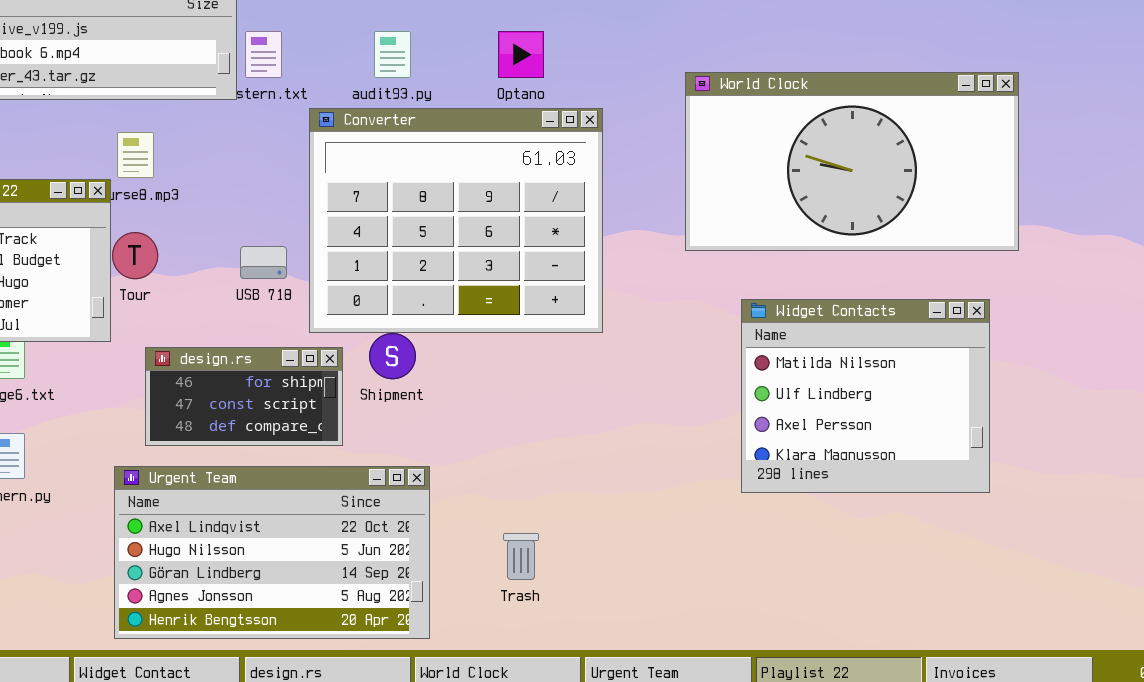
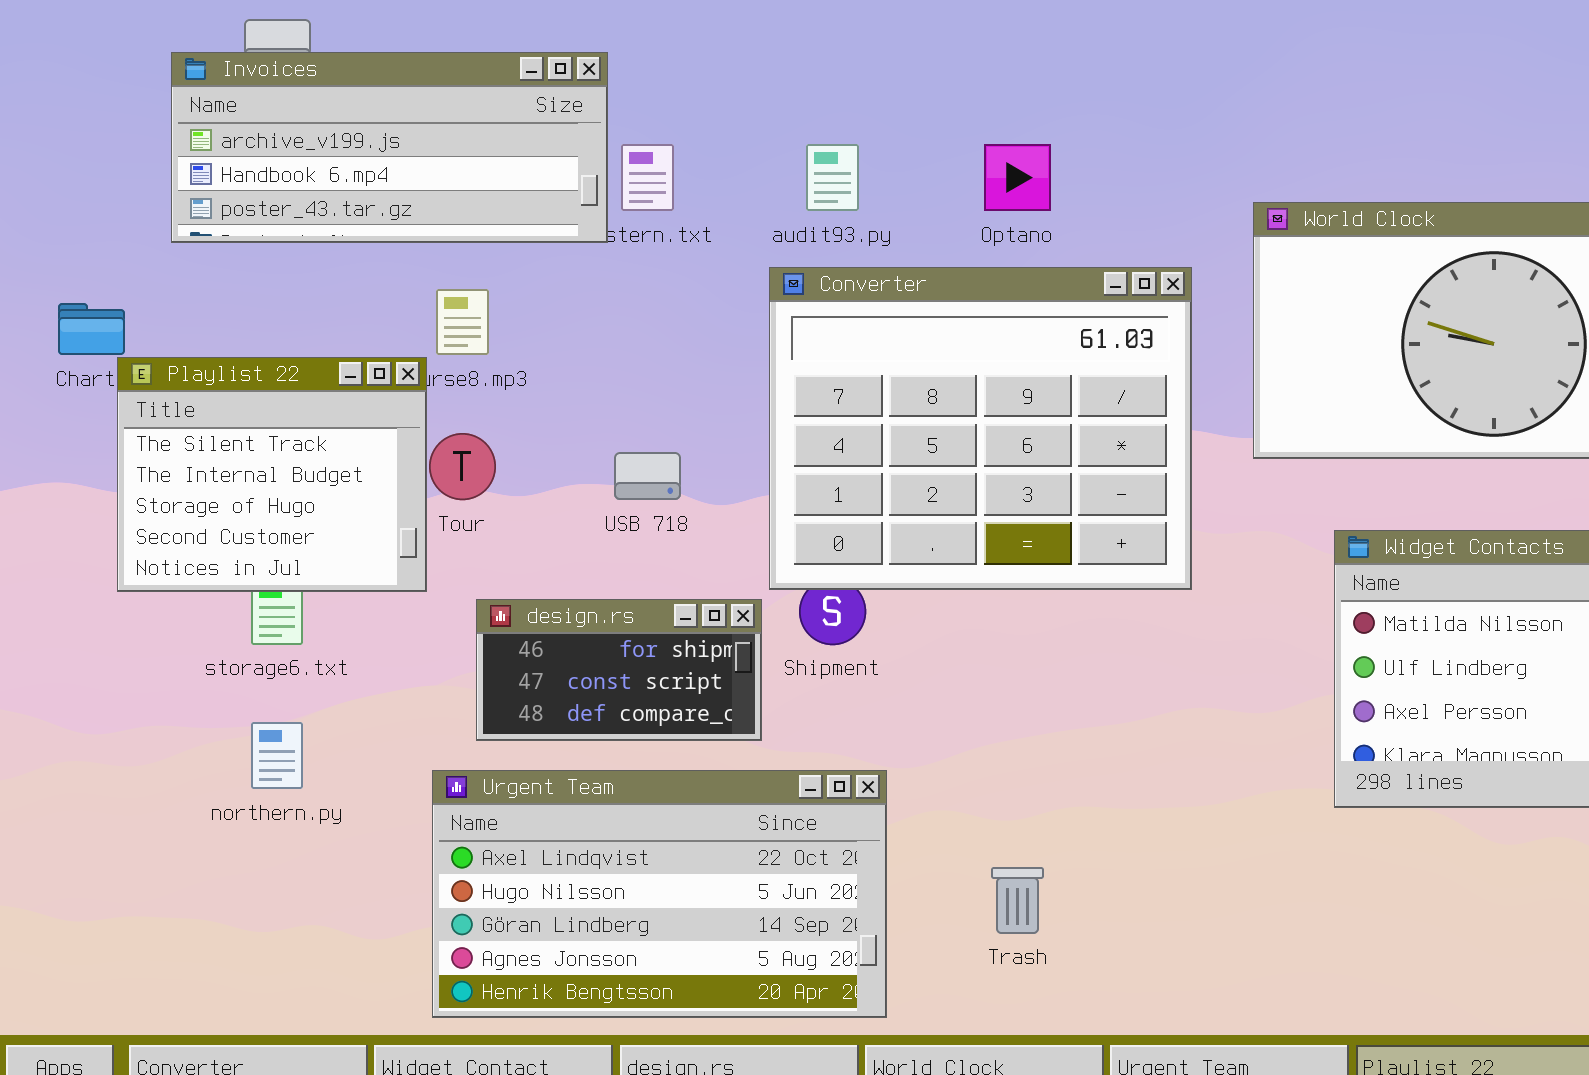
Converter: [309,108,603,333] -> [769,267,1192,590], moved

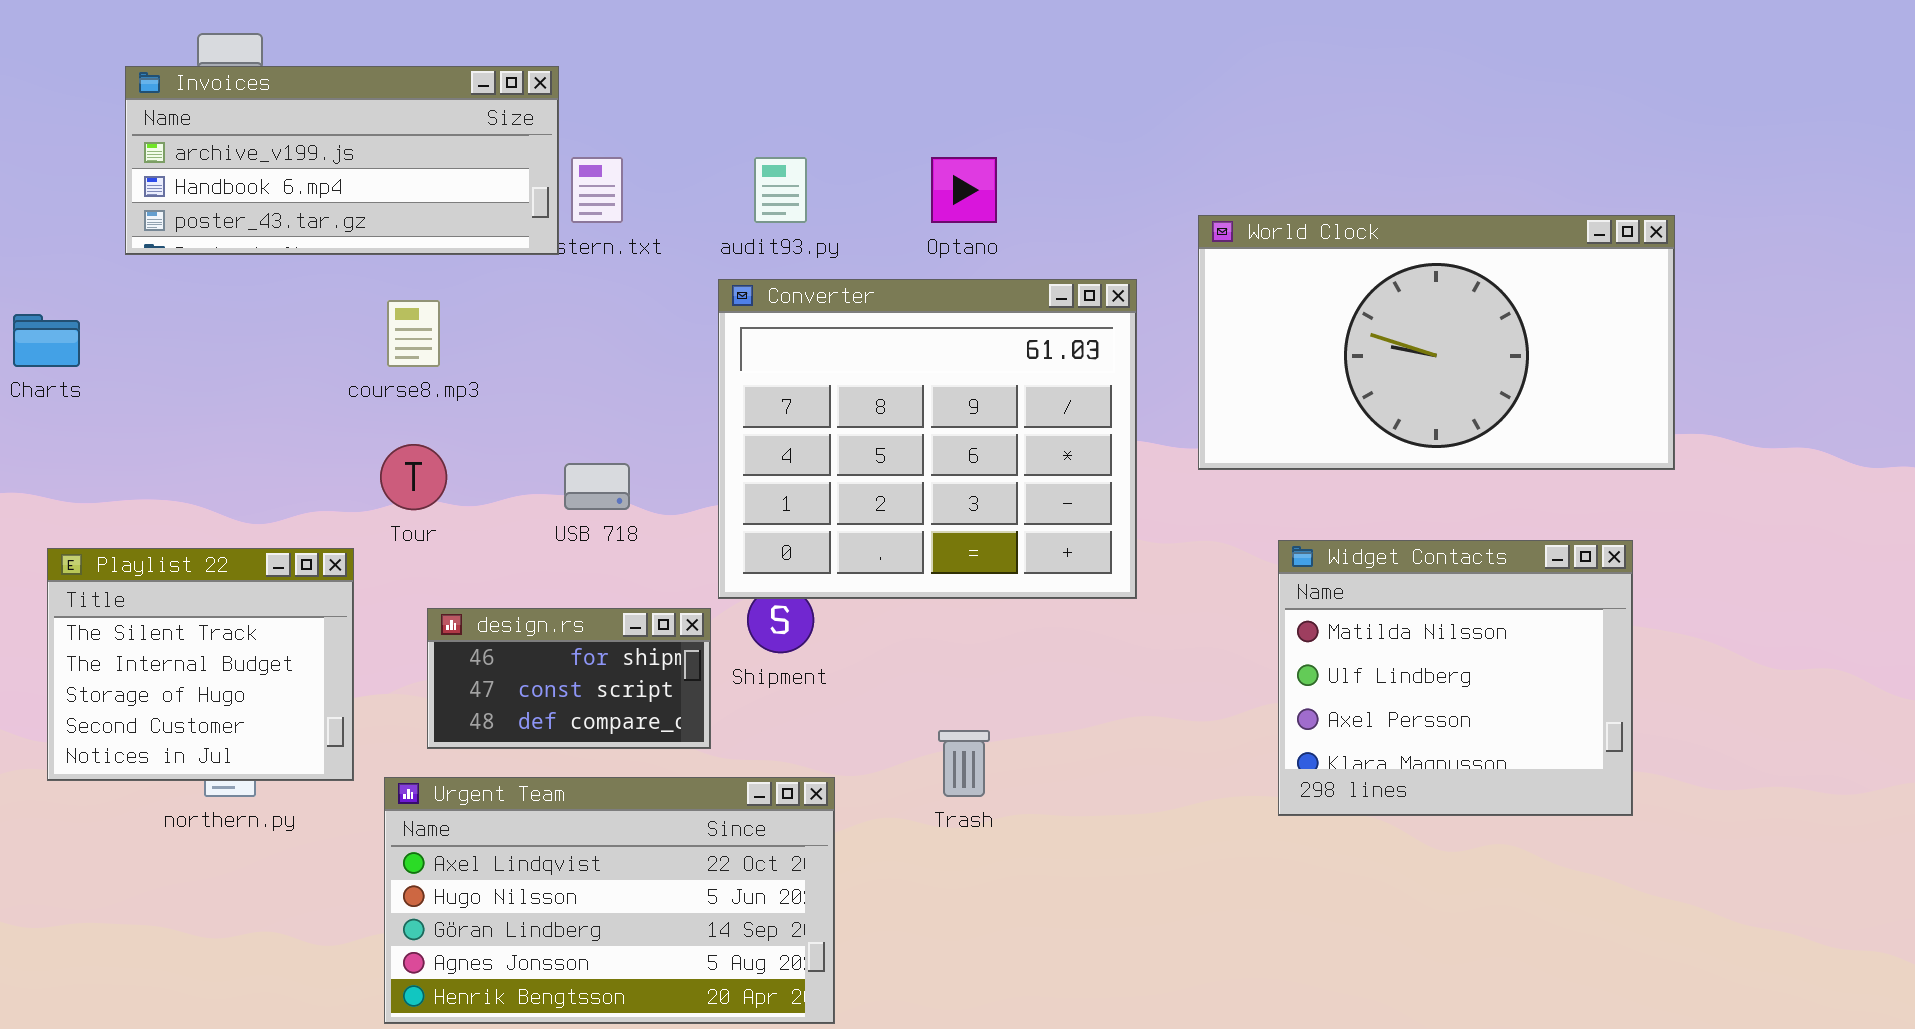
Playlist 22: [117,357,427,592] -> [47,548,354,781], moved
Trash: [991,867,1044,934] -> [938,730,990,797], moved

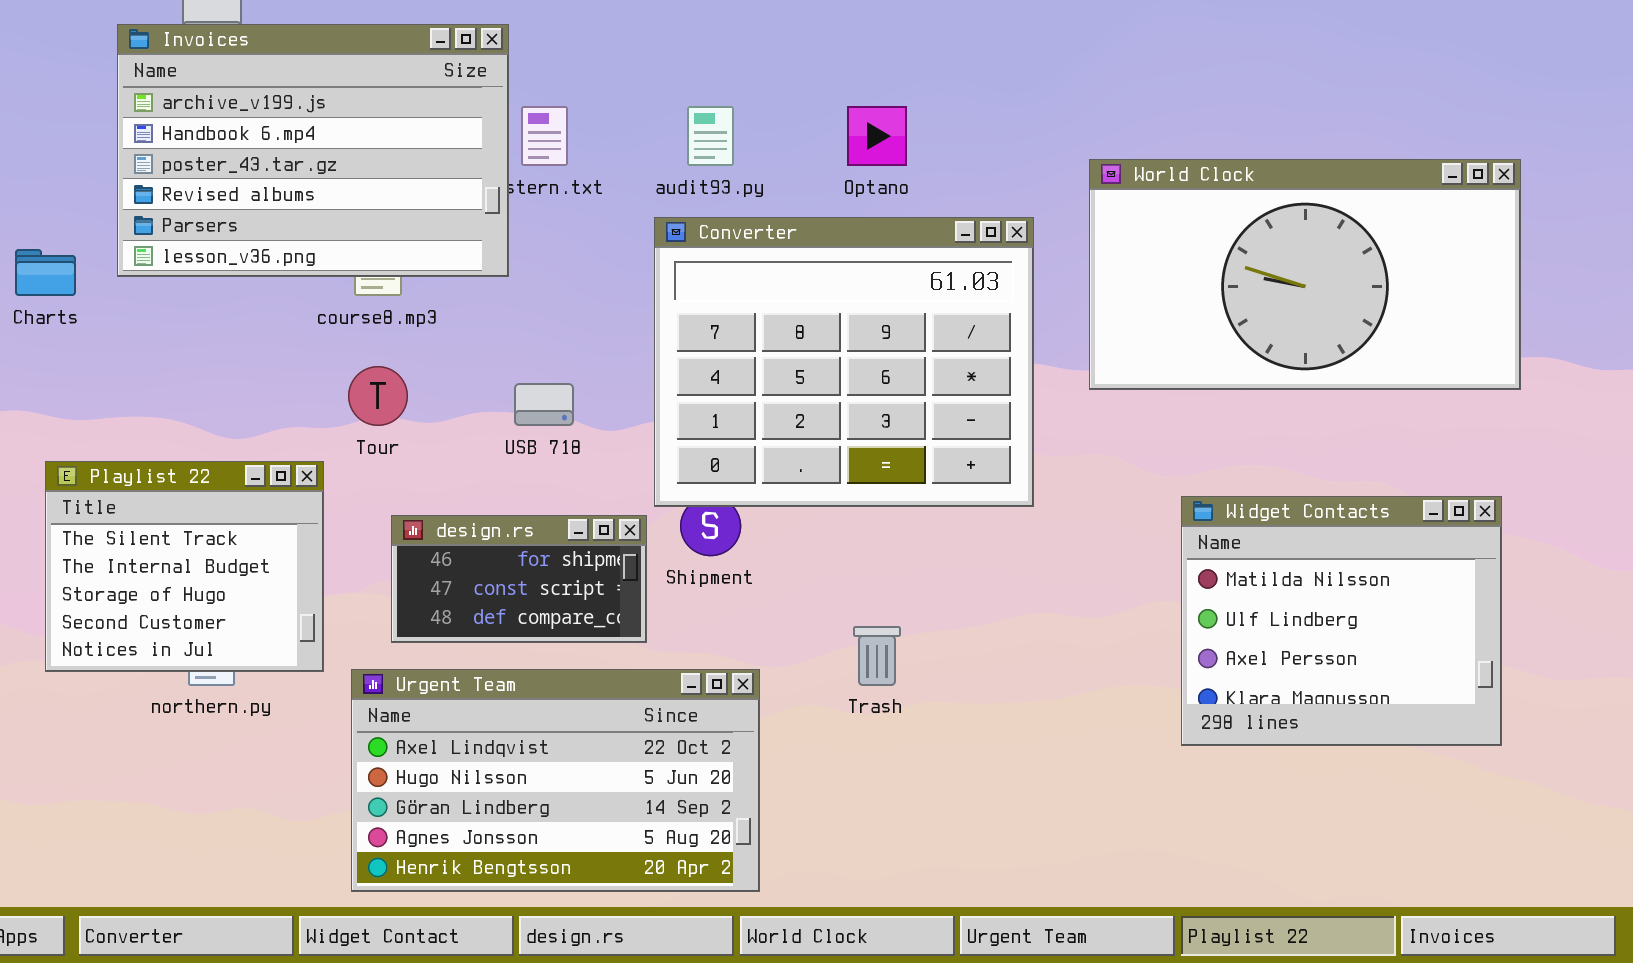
Invoices: [125,66,559,255] -> [117,24,509,277], resized
Widget Contacts: [1278,540,1633,816] -> [1181,496,1502,746], moved

